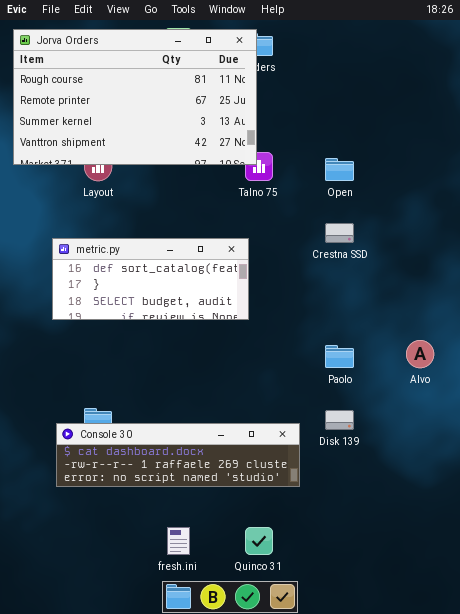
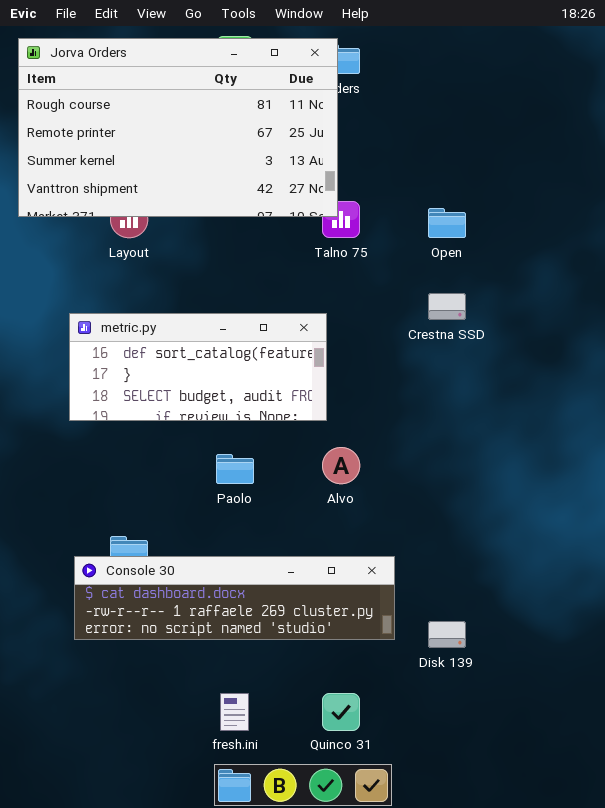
Alvo: [406,340,434,368] -> [322,447,360,484], moved
Paolo: [325,345,354,368] -> [216,454,254,484], moved
Disk 139: [325,410,354,430] -> [428,621,466,648], moved

